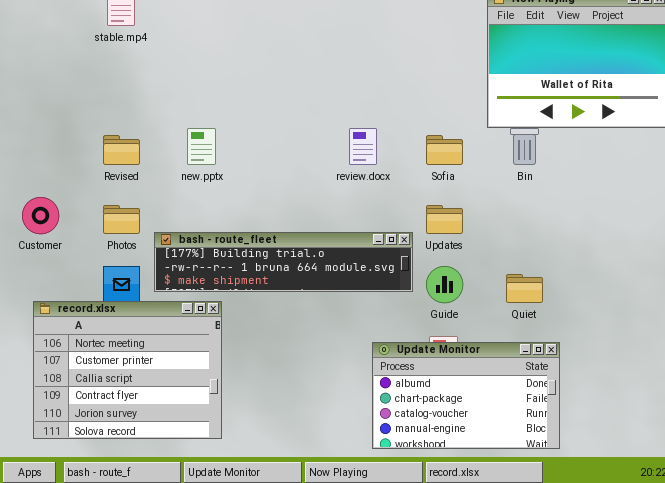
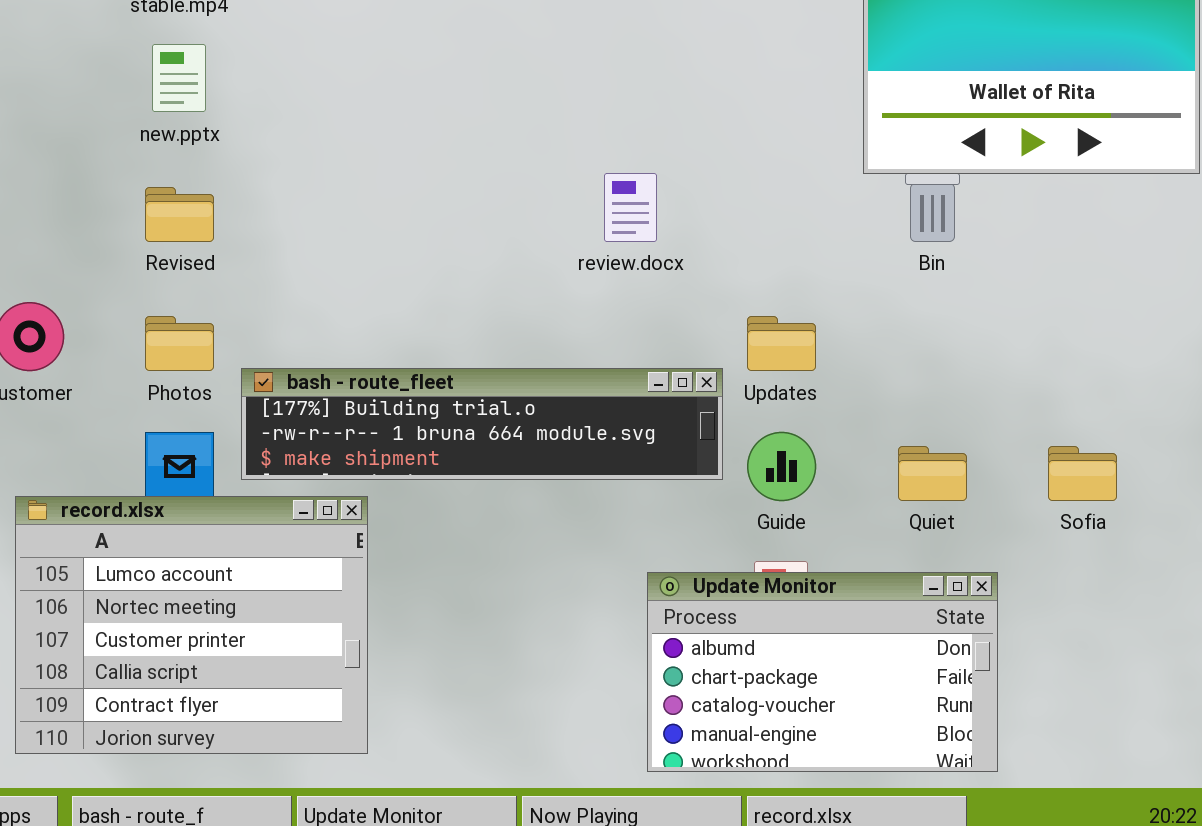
new.pptx: [187,128,216,165] -> [152,44,206,112], moved
Sofia: [426,135,463,165] -> [1048,446,1117,501], moved
record.xlsx: [33,301,222,439] -> [15,496,368,754], scrolled up 1 row

